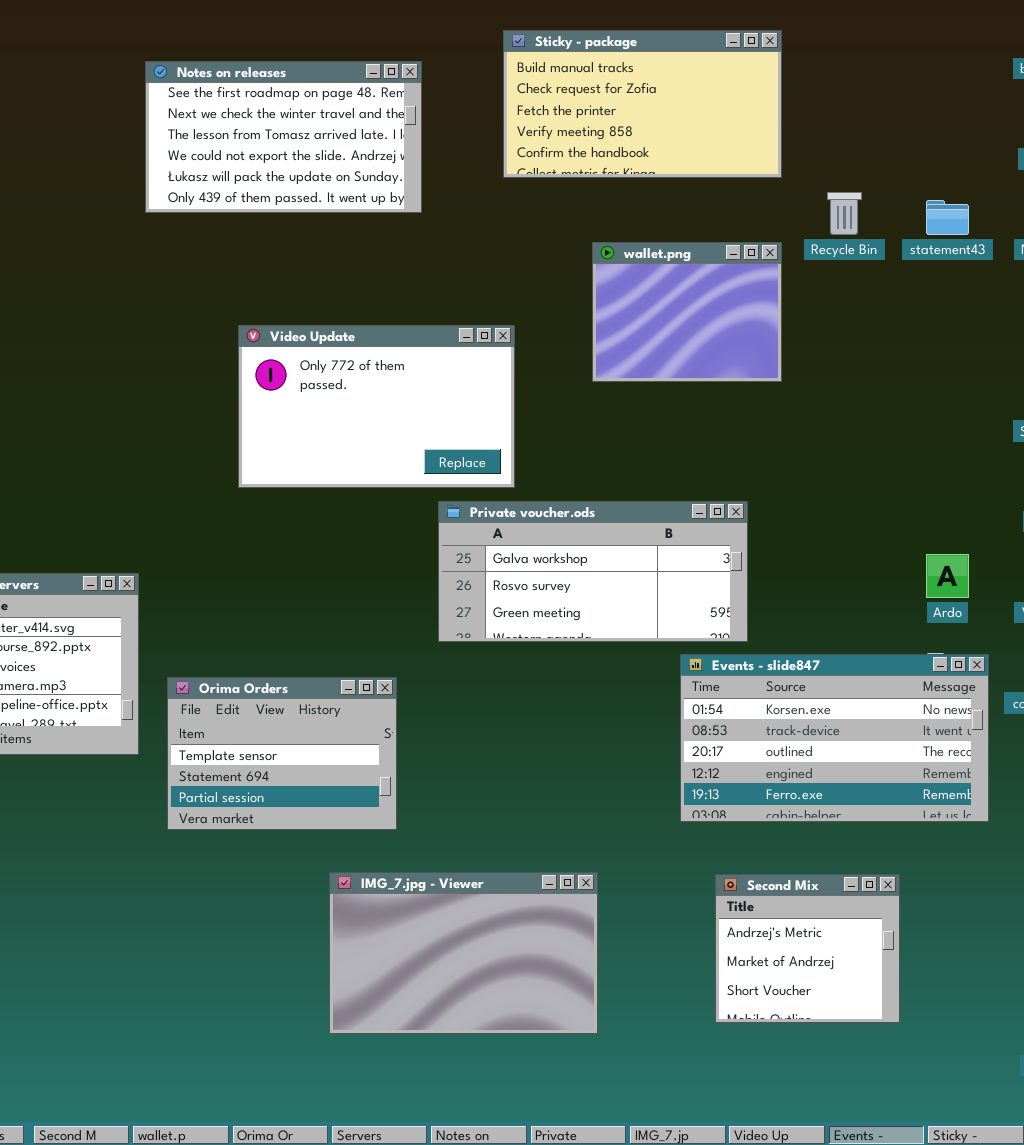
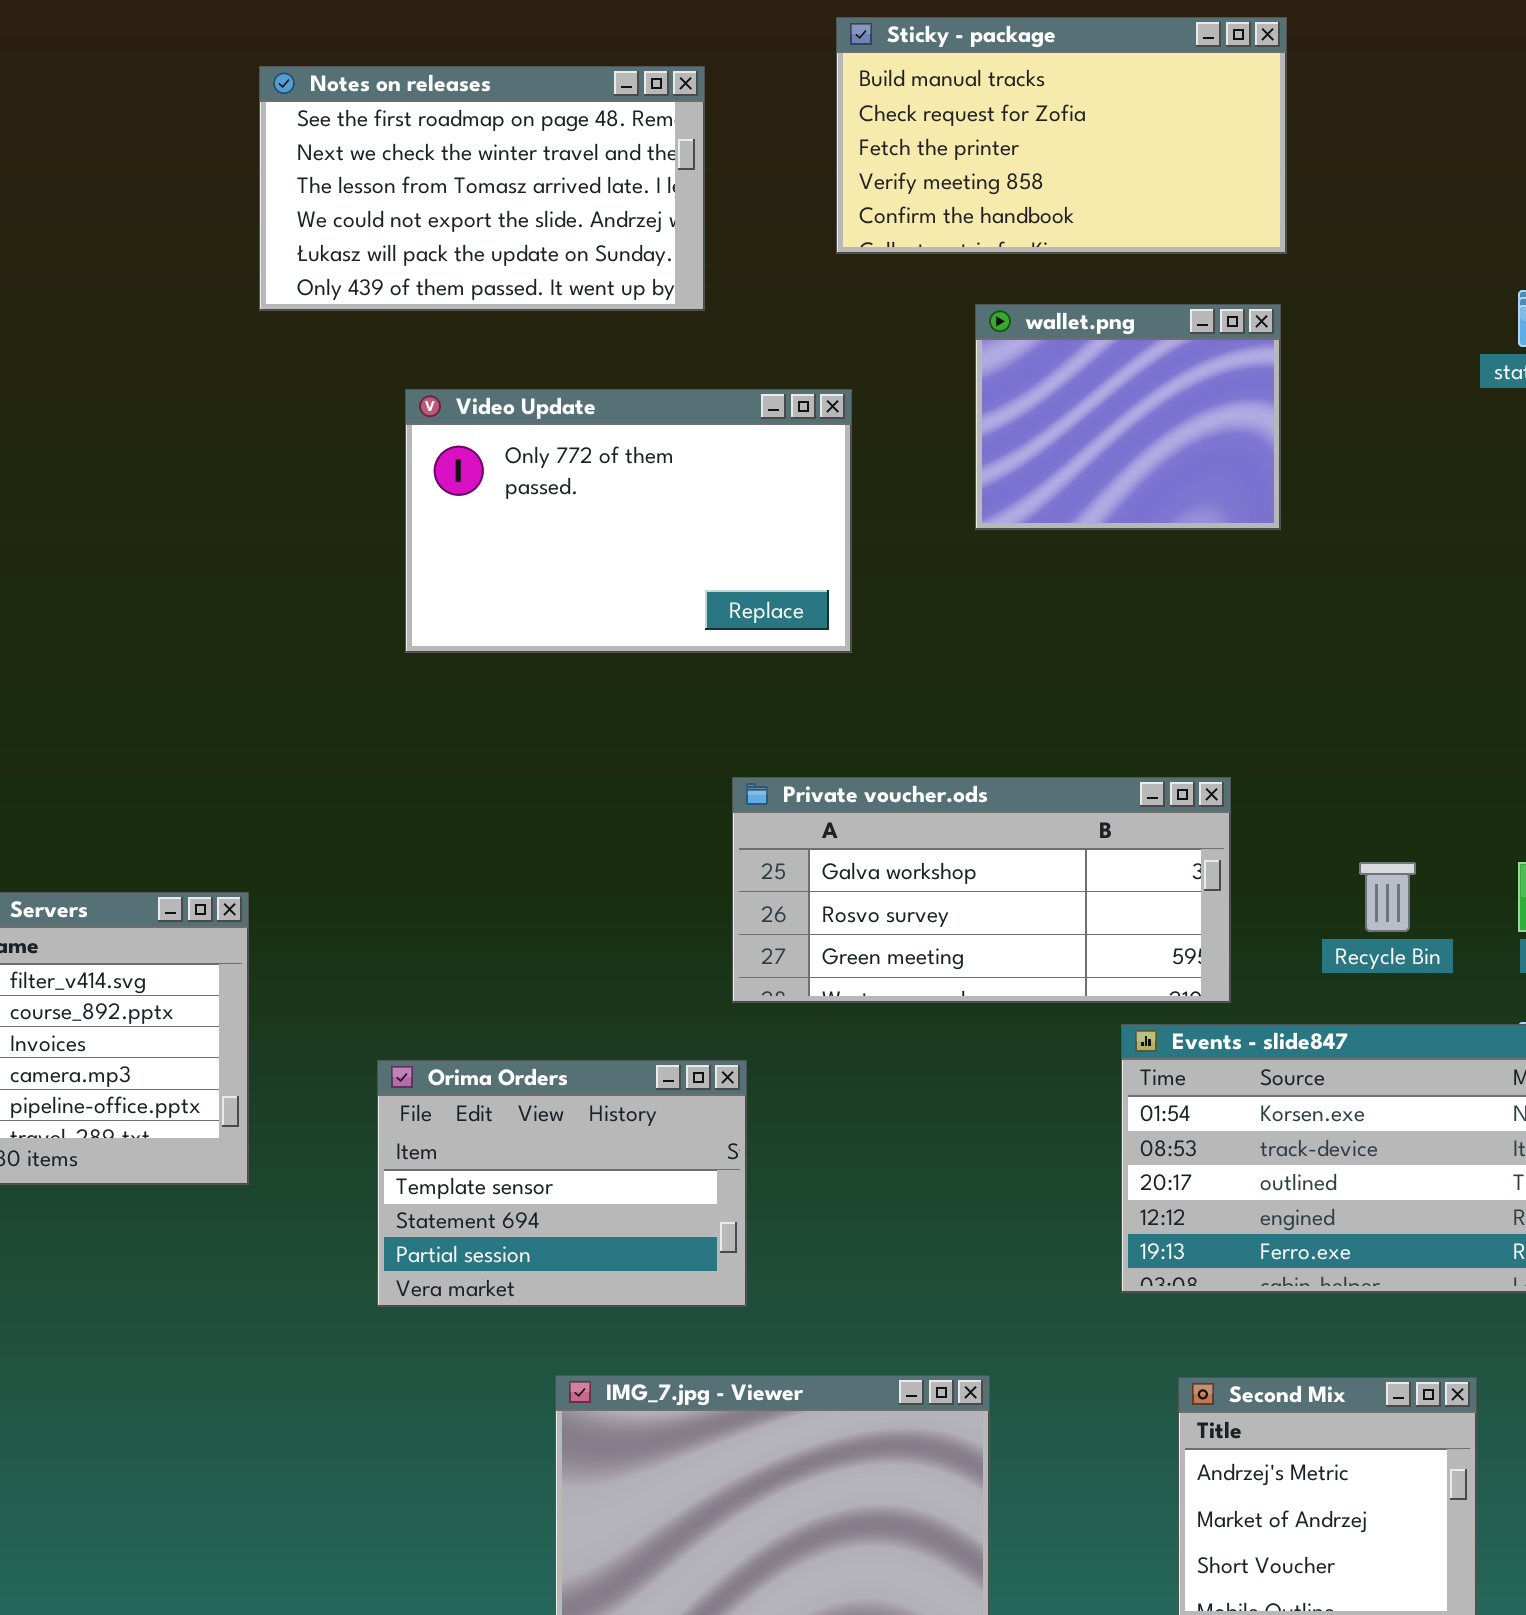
Recycle Bin: [827,192,862,235] -> [1359,862,1416,932], moved
wallet.png: [592,242,782,382] -> [975,304,1281,530], moved
Video Update: [238,325,515,488] -> [405,389,852,653], moved
Orima Orders: [167,677,397,830] -> [377,1060,747,1307], moved

